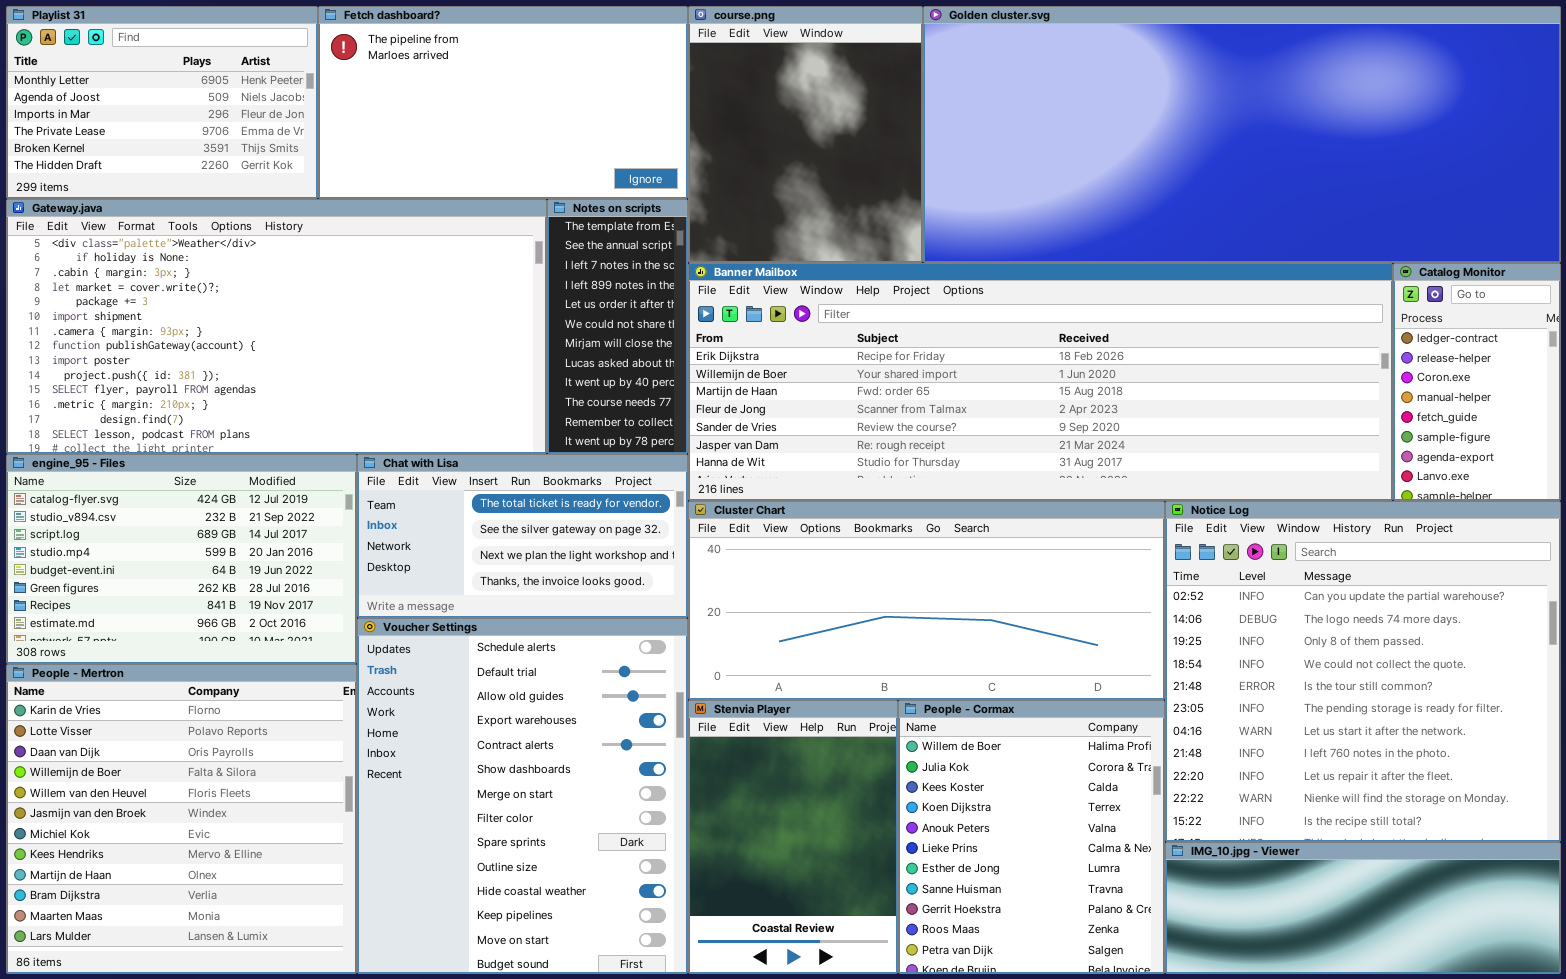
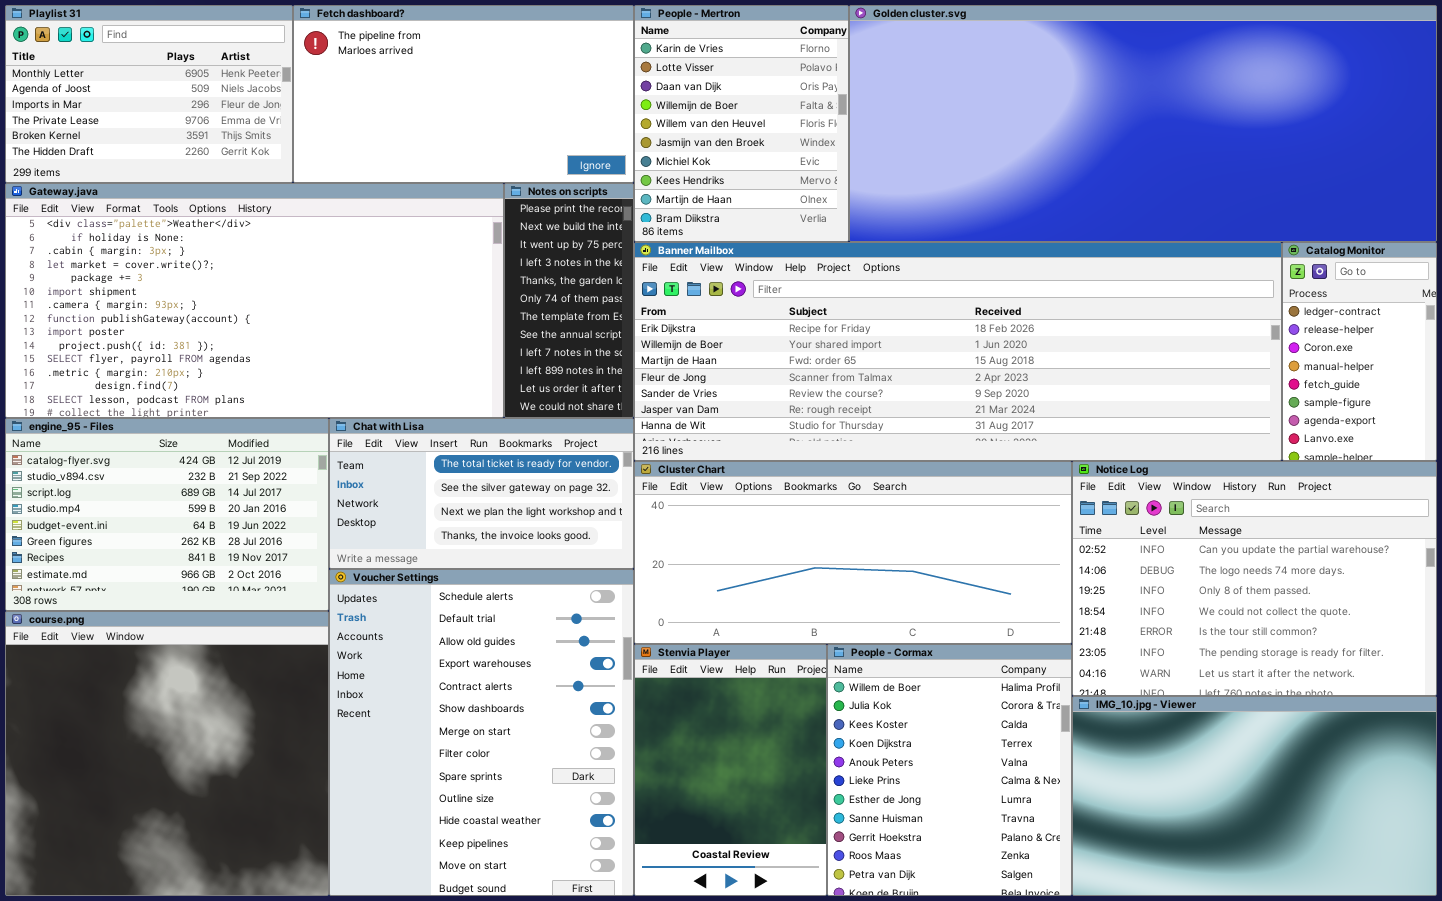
course.png: [688,6,923,263] -> [5,611,329,896], moved, resized
Notes on scripts: [547,199,688,454] -> [504,183,634,418], scrolled up 6 rows
Notice Log: [1165,501,1561,842] -> [1072,461,1437,696], resized
People - Mertron: [6,664,357,974] -> [634,5,849,242], moved, resized
IMG_10.jpg - Viewer: [1165,842,1561,974] -> [1072,696,1437,896], resized

